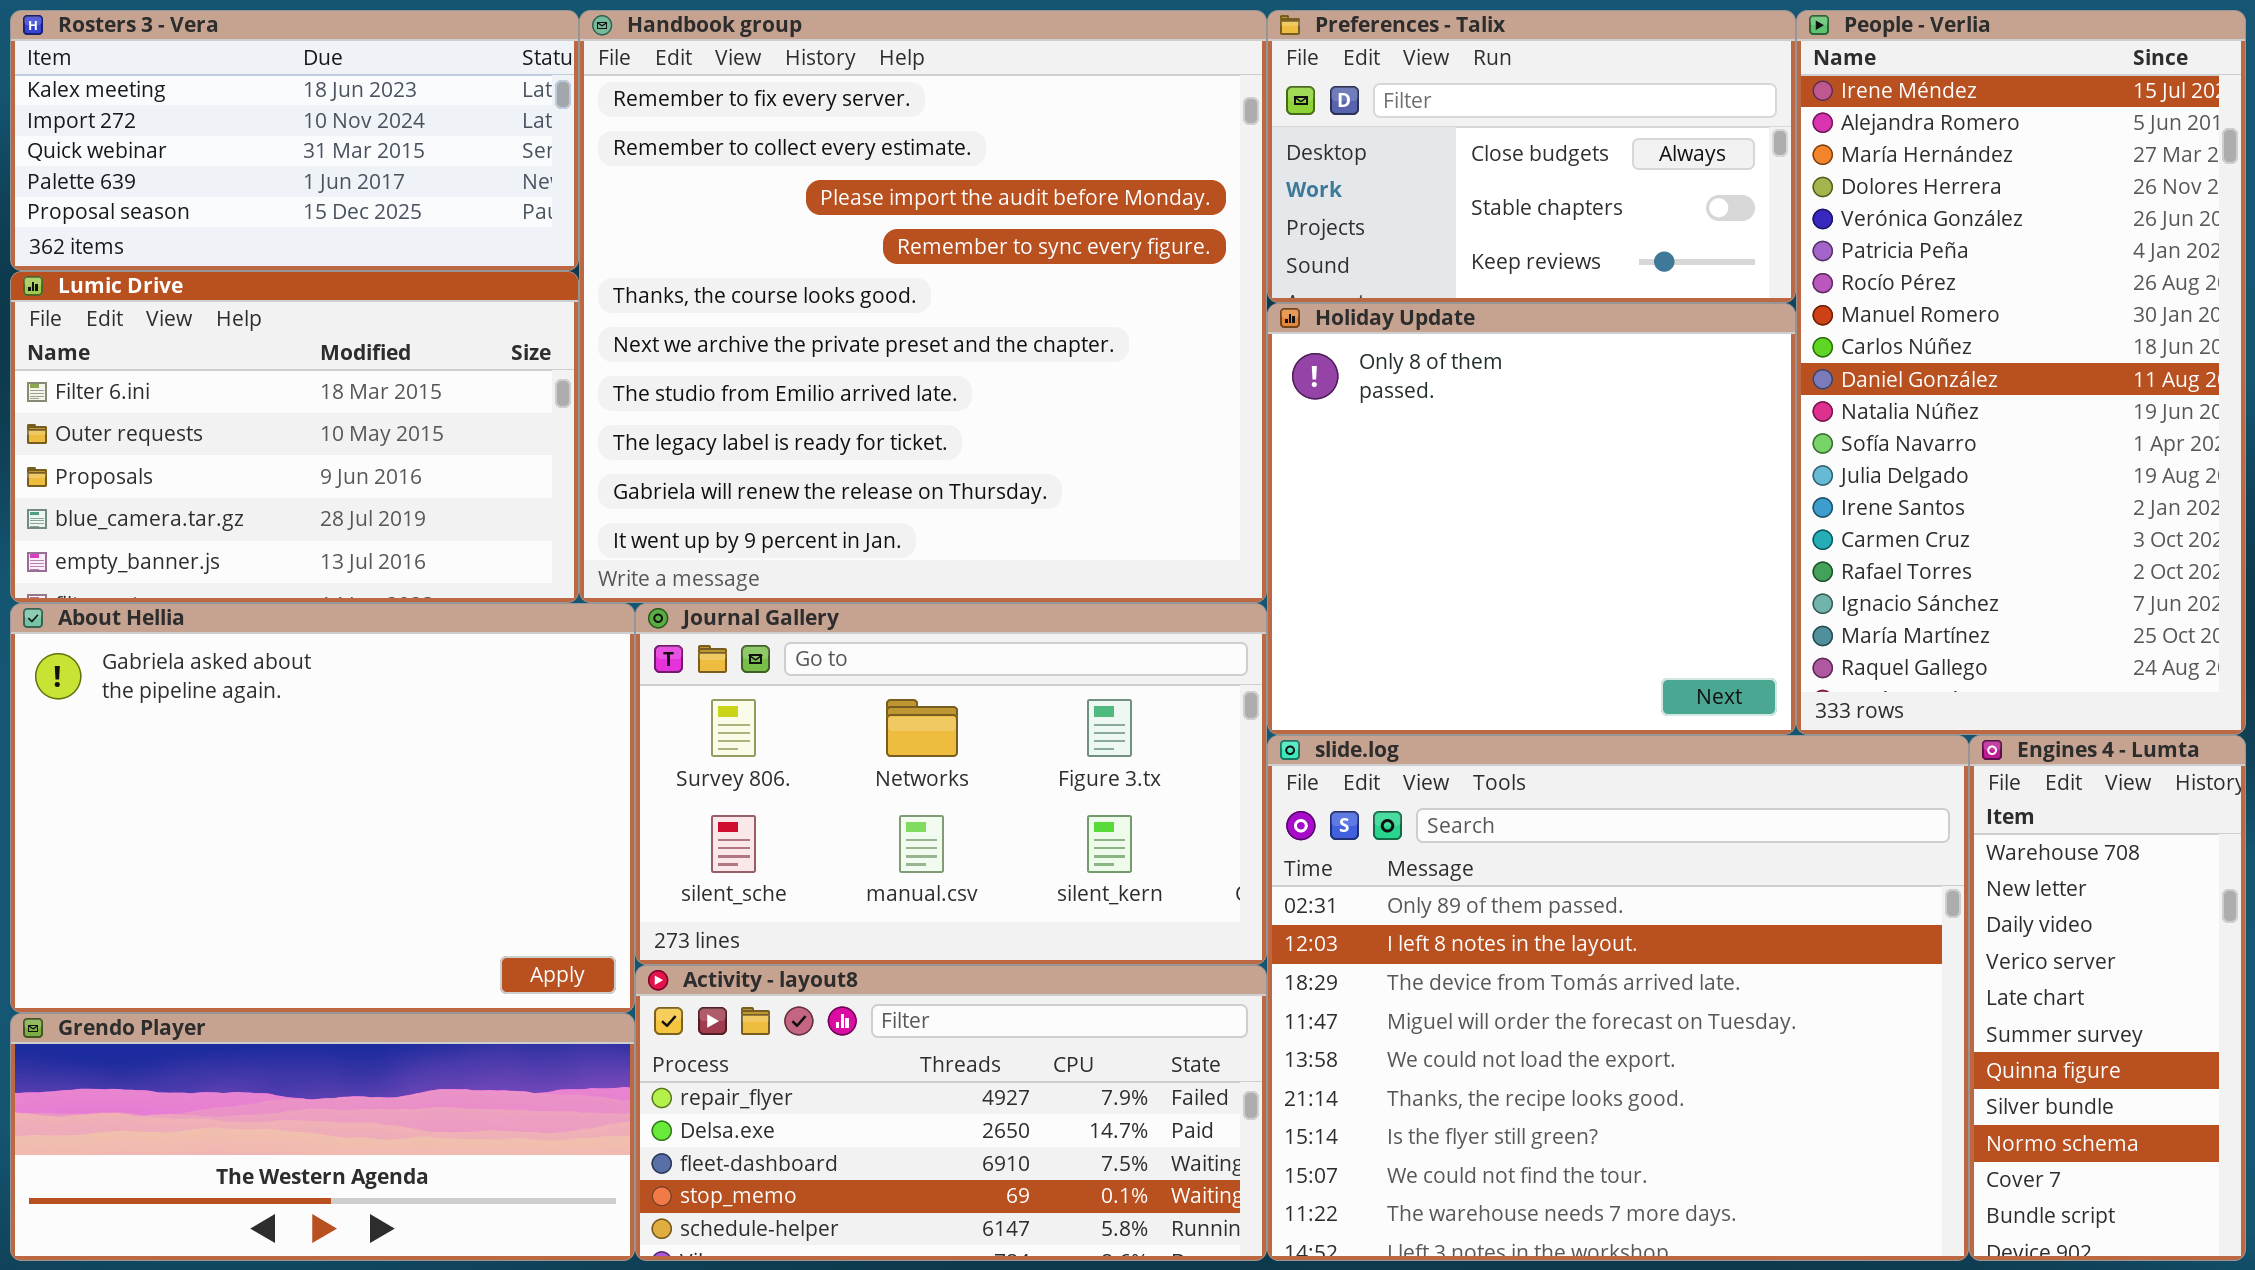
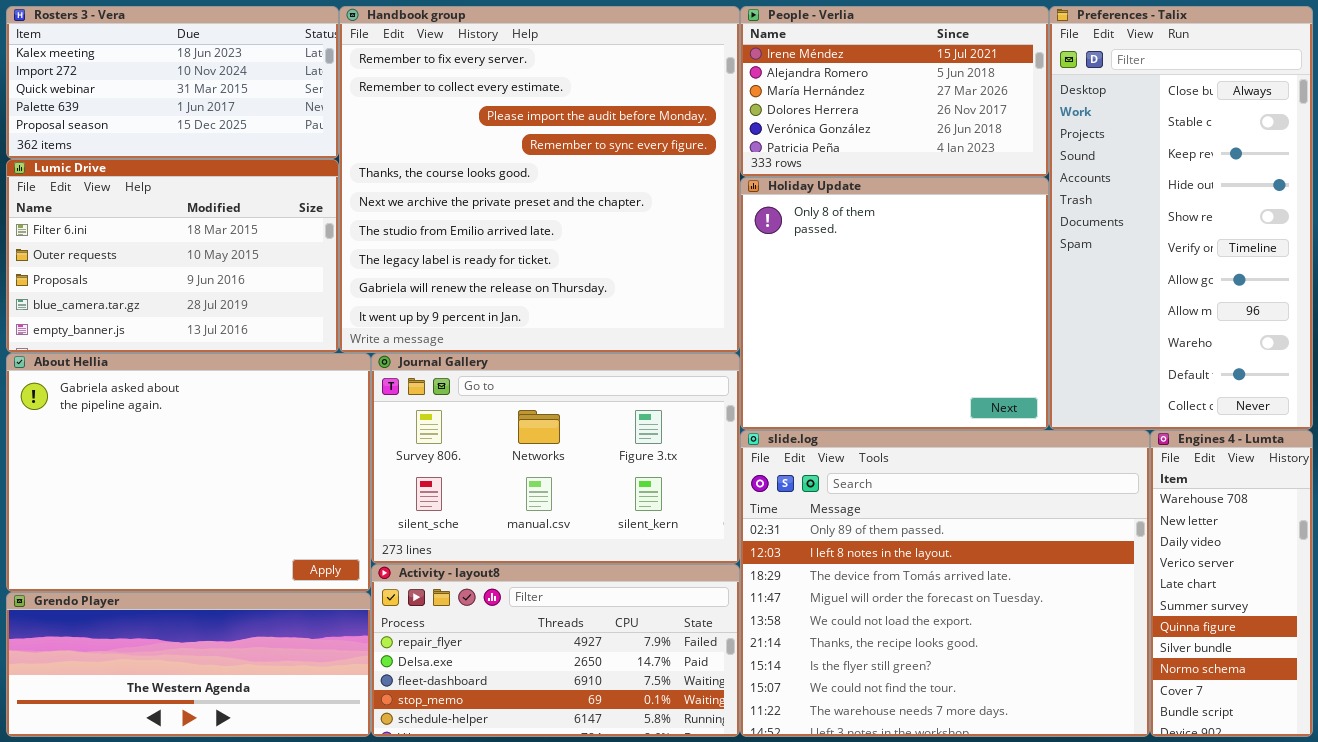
Preferences - Talix: [1267,10,1796,303] -> [1049,6,1313,430], moved, resized
People - Verlia: [1796,10,2246,735] -> [740,6,1049,177], moved, resized

